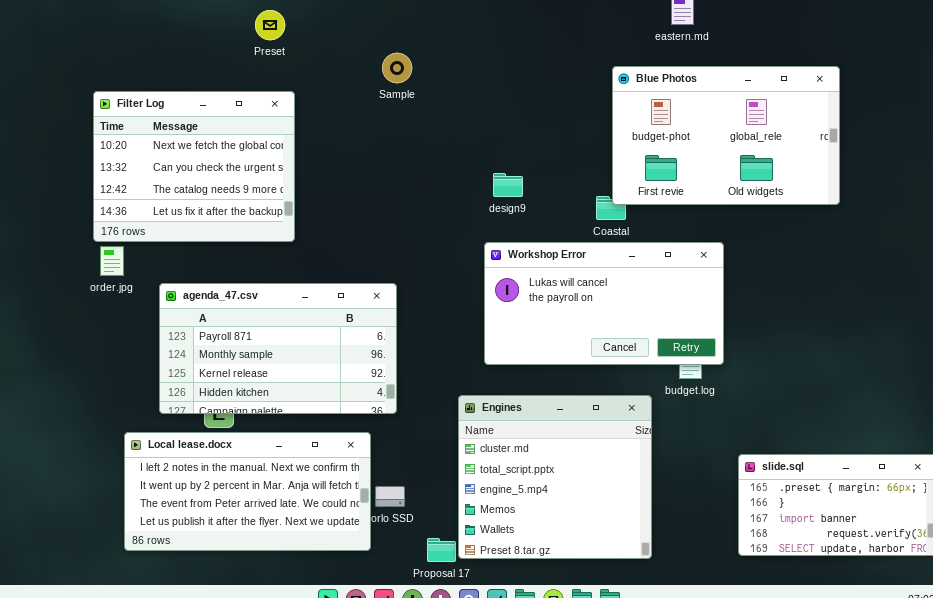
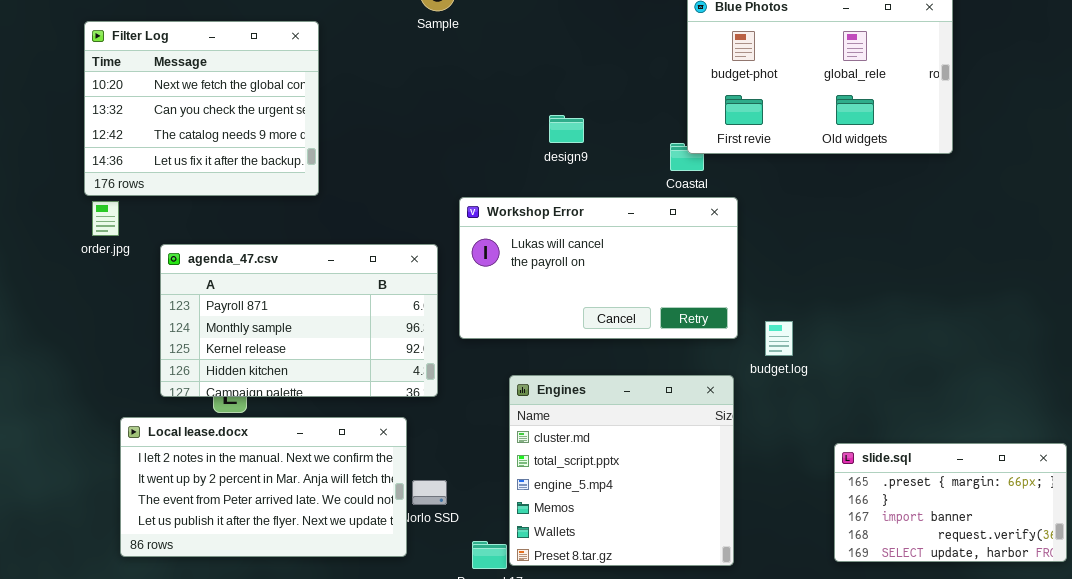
Workshop Error: [484,242,724,365] -> [459,197,738,339], moved

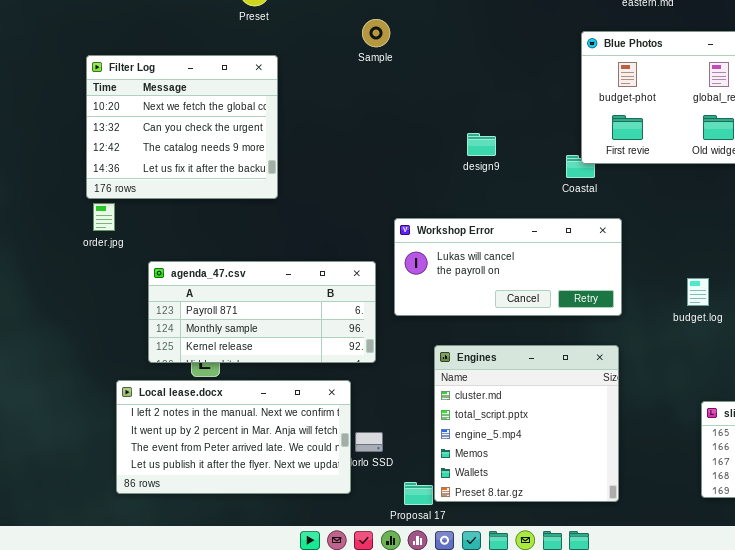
Workshop Error: [459,197,738,339] -> [394,218,622,316], resized
agenda_47.csv: [160,244,438,397] -> [148,261,376,363], resized
budget.log: [765,321,793,356] -> [687,278,709,306], moved

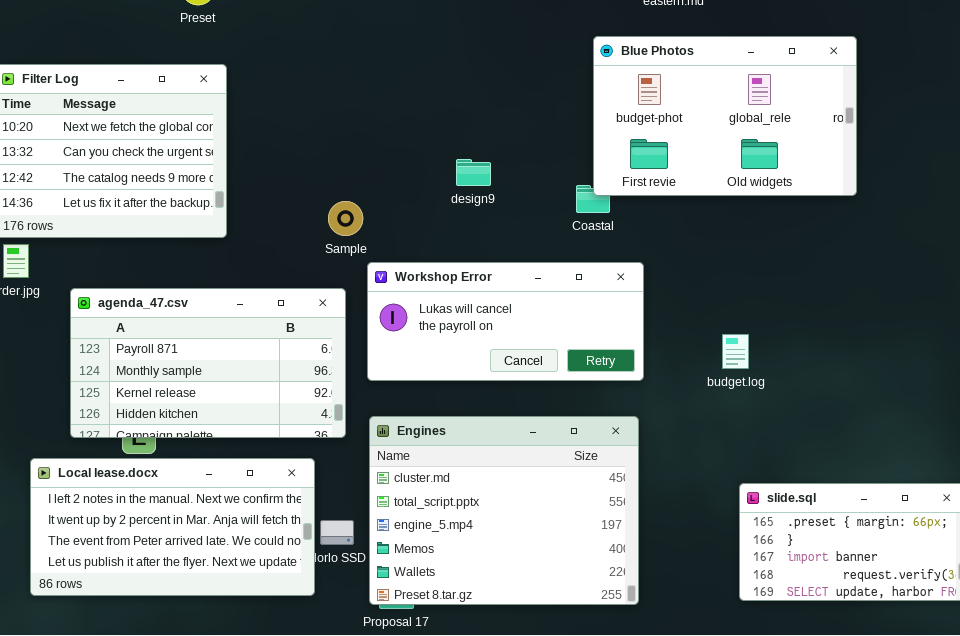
Sample: [362,19,390,47] -> [328,201,363,236], moved
agenda_47.csv: [148,261,376,363] -> [70,288,346,438], resized
Engines: [434,345,619,502] -> [369,416,639,605], resized

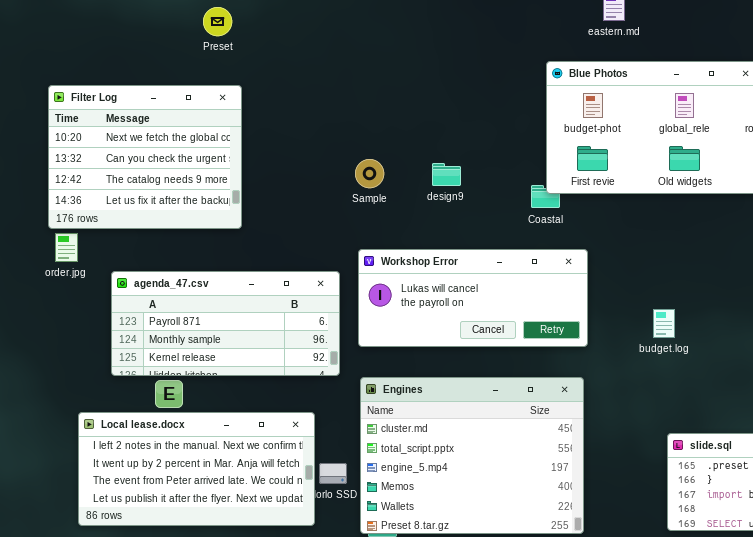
Sample: [328,201,363,236] -> [355,159,384,188], moved
agenda_47.csv: [70,288,346,438] -> [111,271,340,376], resized

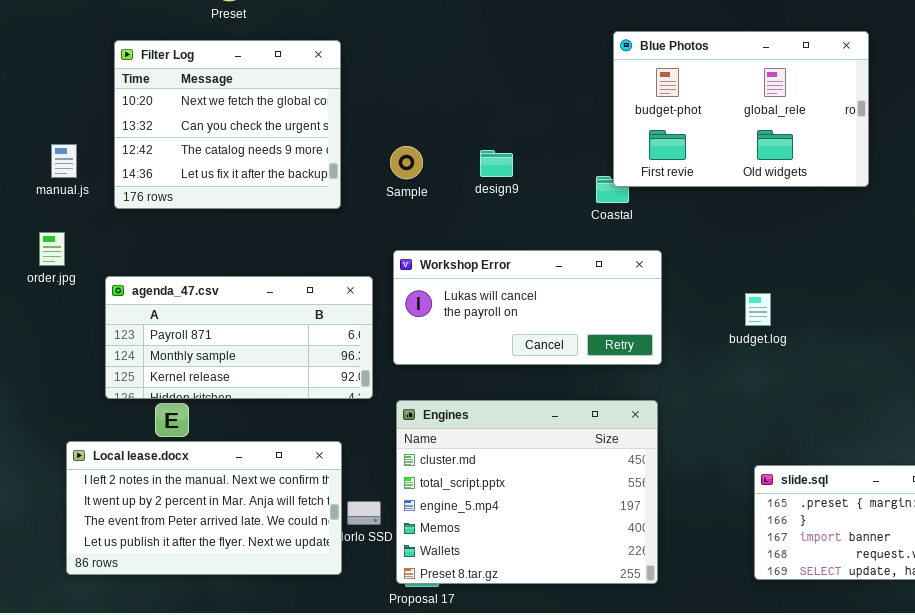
Filter Log: [48,85,242,229] -> [114,40,341,209], moved
budget.log: [653,309,675,338] -> [745,293,771,326], moved

